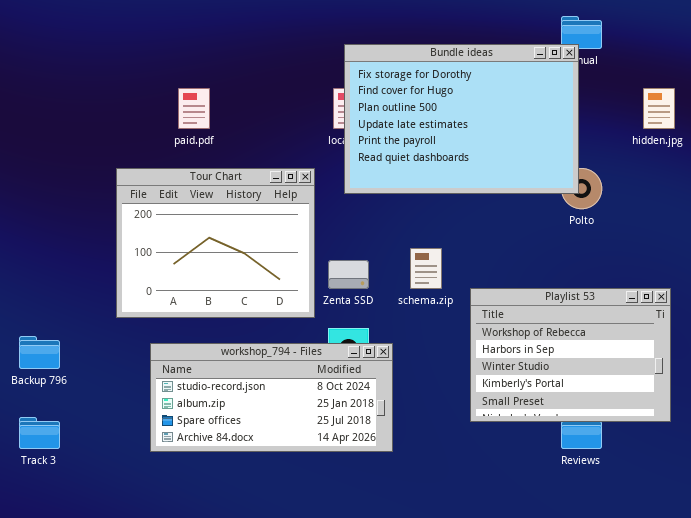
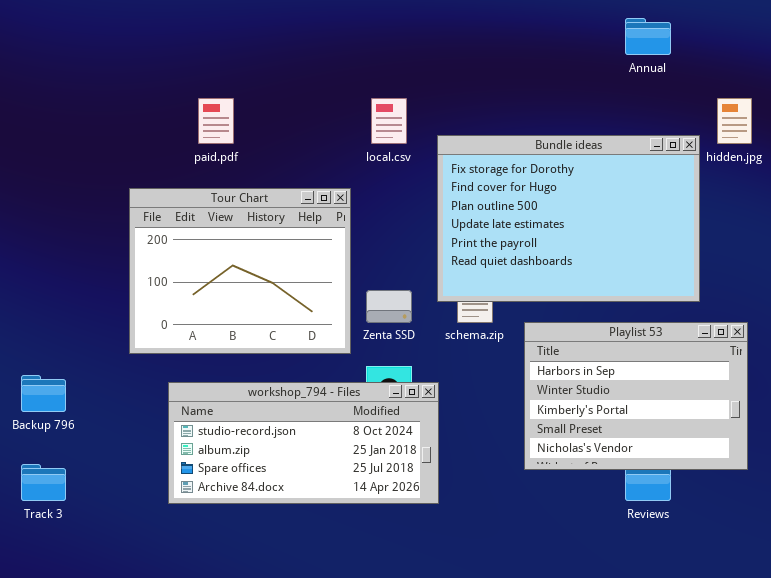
Bundle ideas: [344,44,579,194] -> [437,135,700,302], moved
Playlist 53: [470,288,671,422] -> [524,322,748,470], scrolled down 1 row

